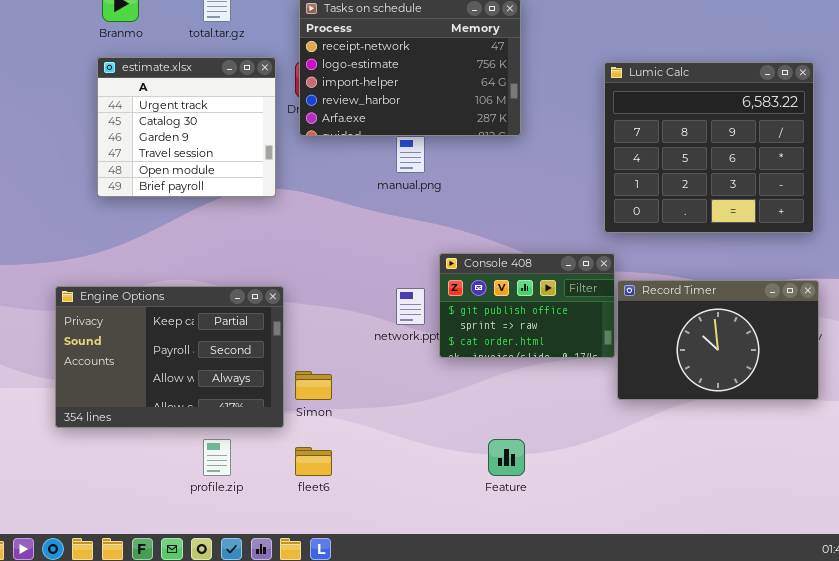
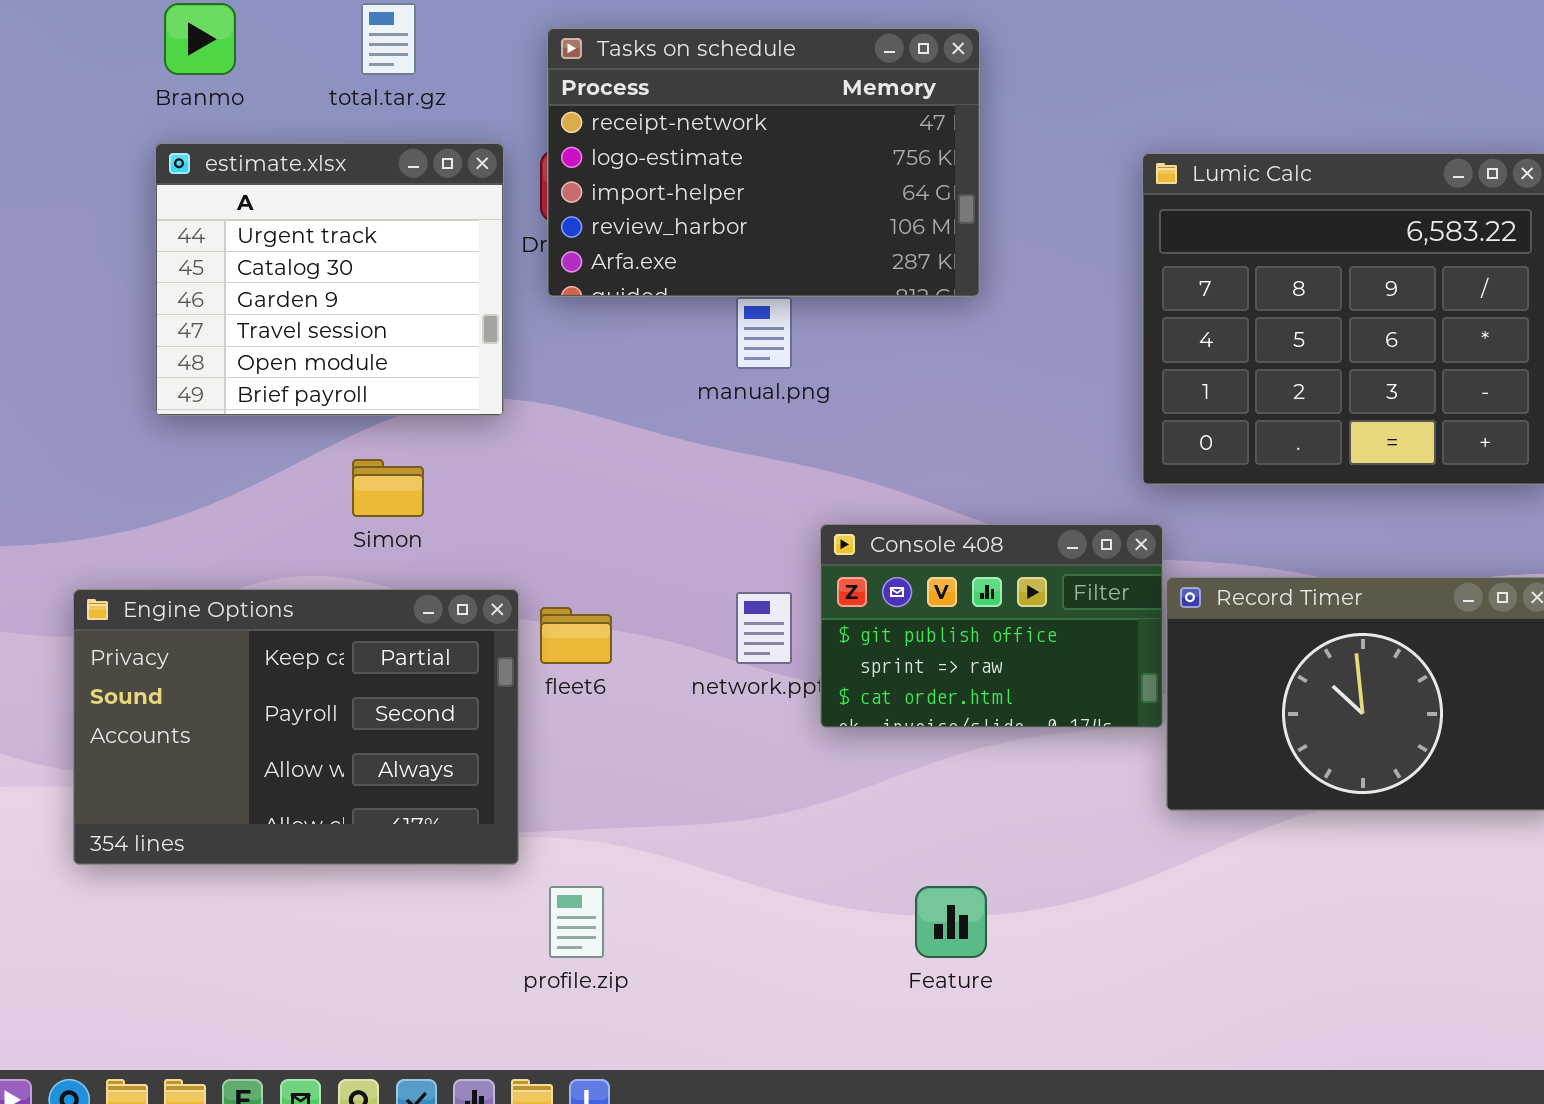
Simon: [295,371,332,400] -> [352,459,424,517], moved
profile.zip: [203,439,231,476] -> [549,886,604,958], moved
fleet6: [295,447,332,476] -> [540,607,612,664], moved

